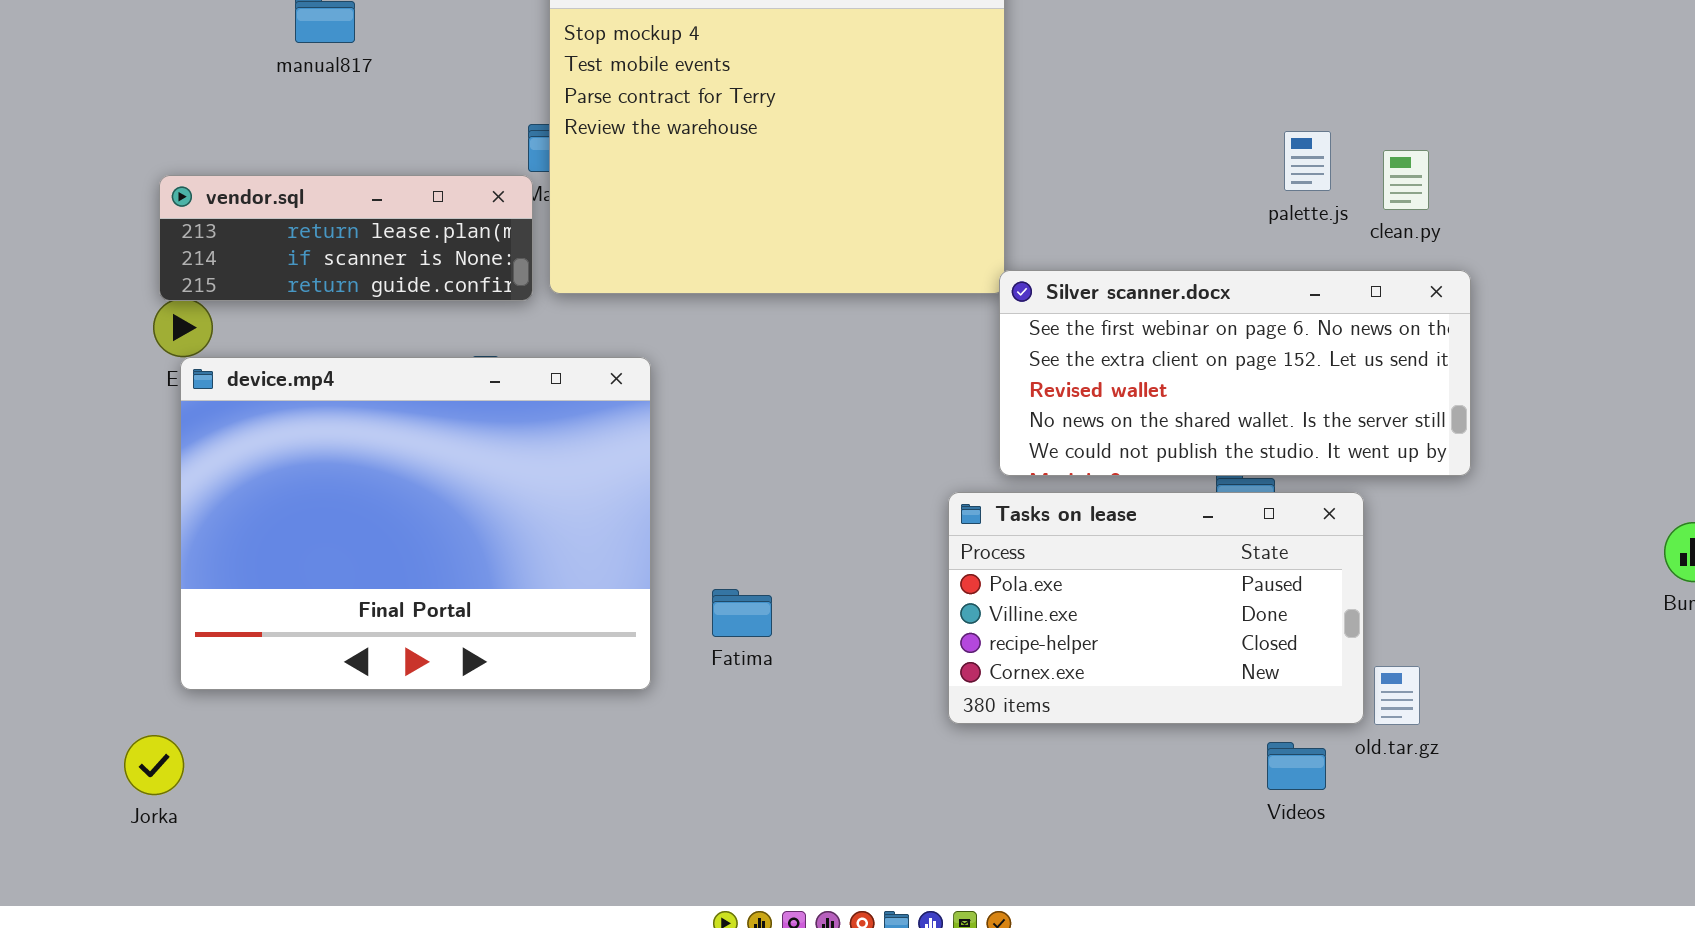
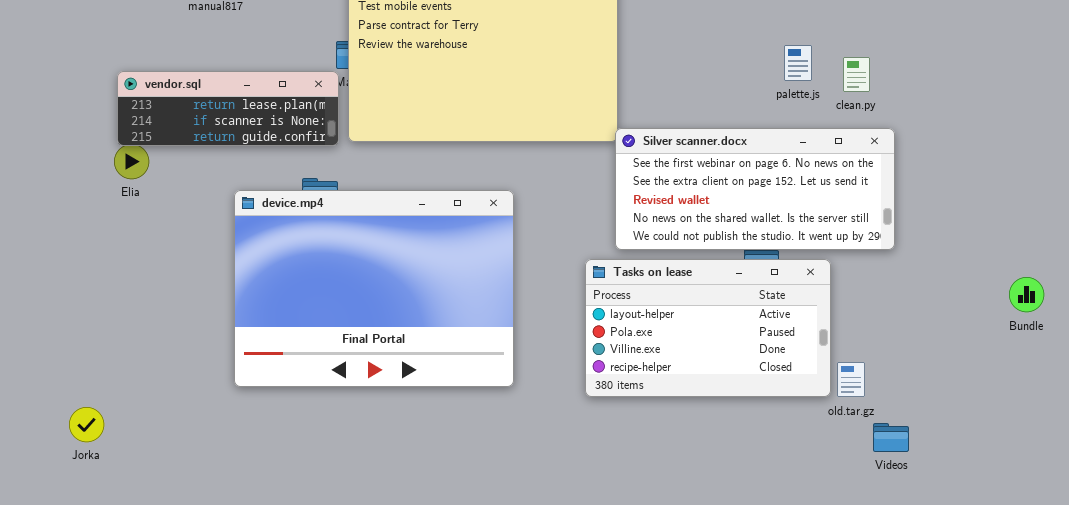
device.mp4: [180,357,651,690] -> [234,190,514,387], moved
Tasks on lease: [948,492,1364,724] -> [585,259,831,397], scrolled up 1 row
Jorka: [124,735,184,795] -> [69,407,104,442], moved
Videos: [1267,742,1326,790] -> [873,423,909,452], moved

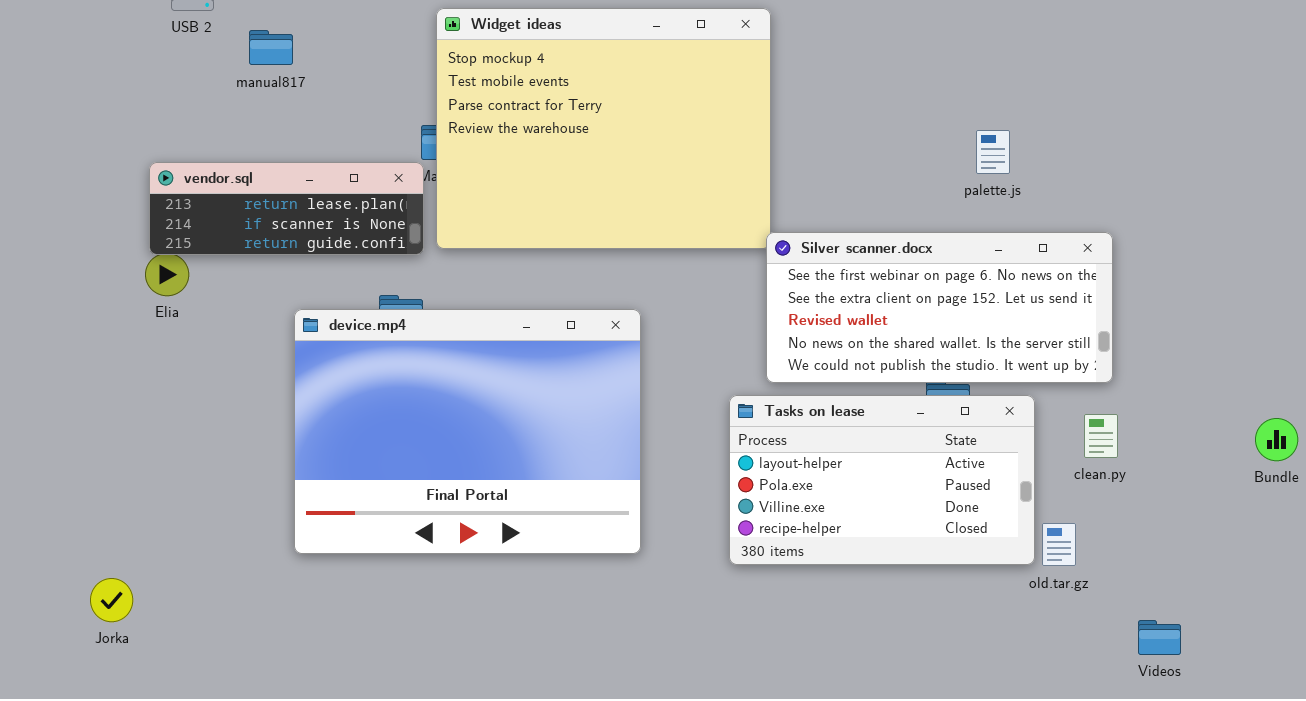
clean.py: [843,57,870,92] -> [1084,414,1118,458], moved
Videos: [873,423,909,452] -> [1138,620,1181,655], moved

